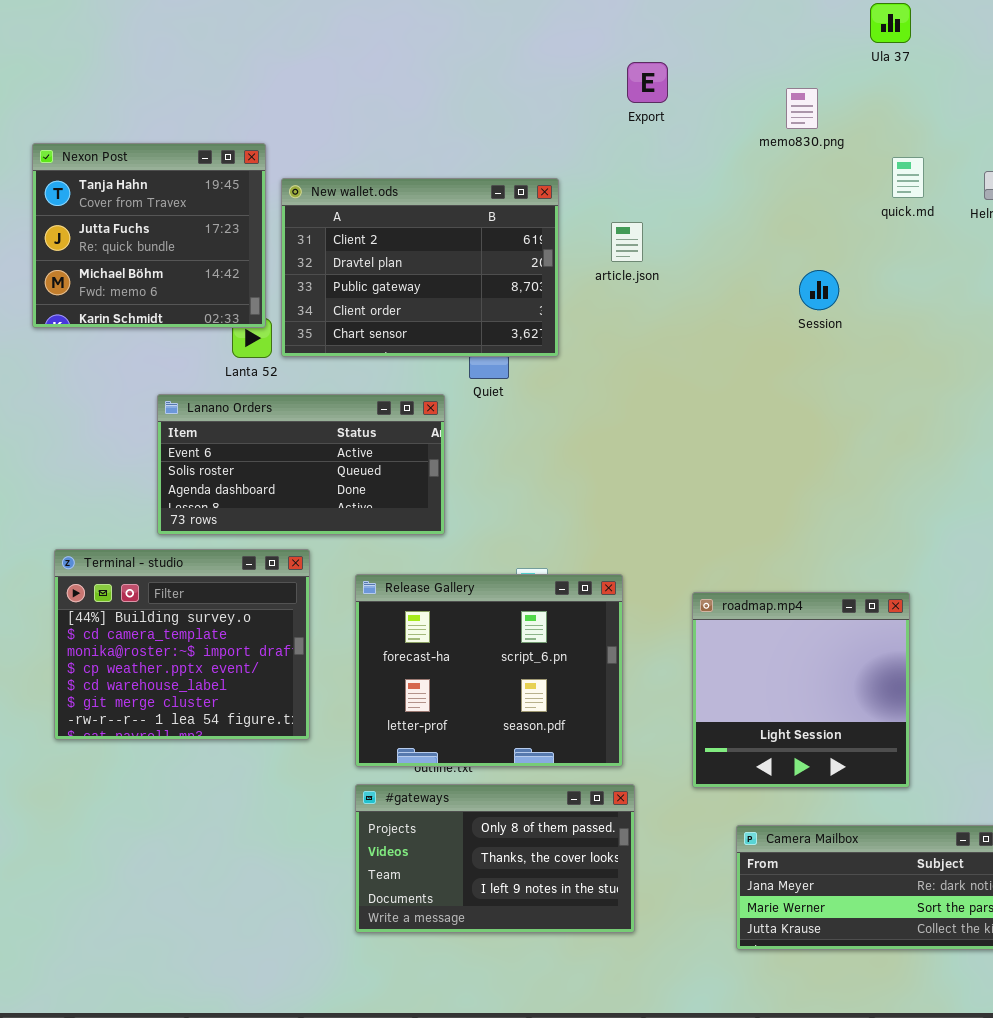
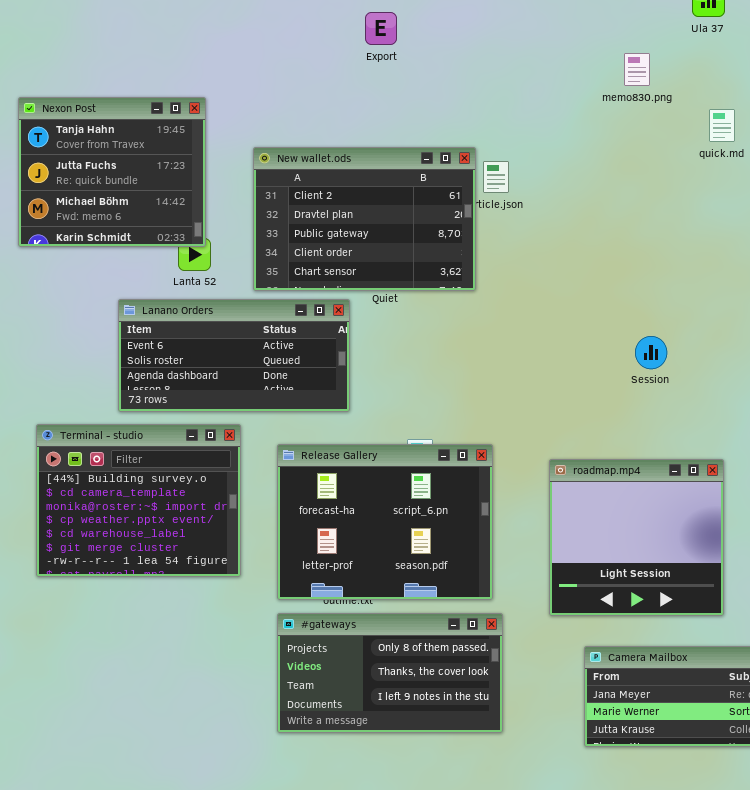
Export: [627,62,668,103] -> [365,12,397,45], moved
New wallet.ods: [281,178,559,357] -> [253,147,476,291], moved
Session: [799,270,839,310] -> [635,336,667,369], moved

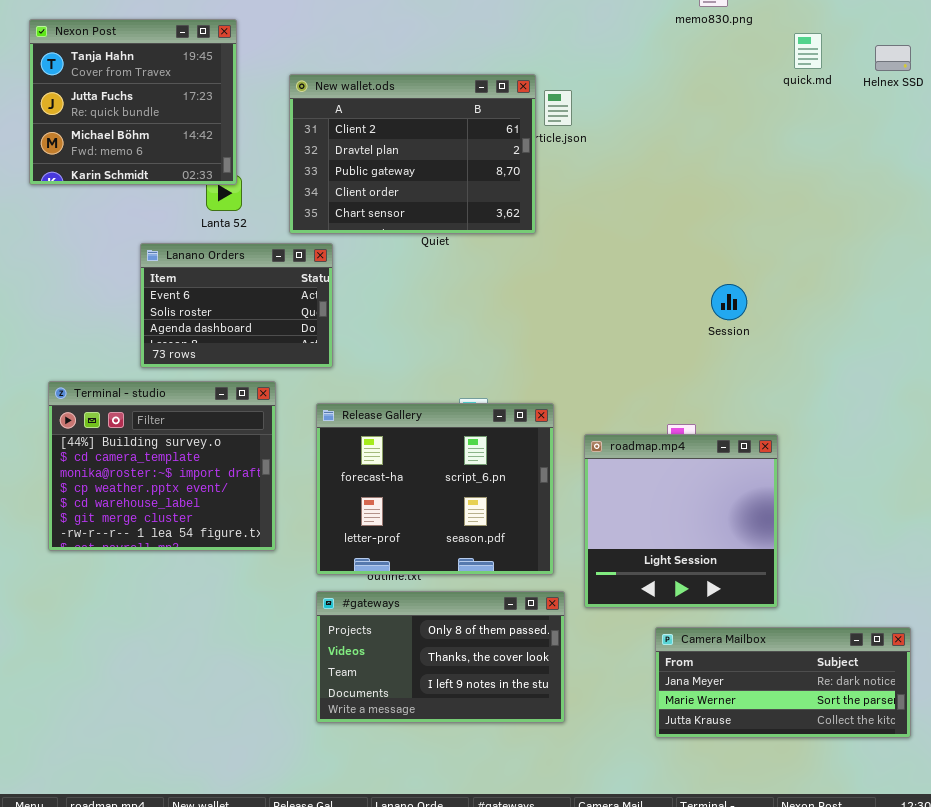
Lanano Orders: [118,299,350,412] -> [140,243,333,368], resized
roadmap.mp4: [549,459,724,616] -> [584,434,778,608], moved

